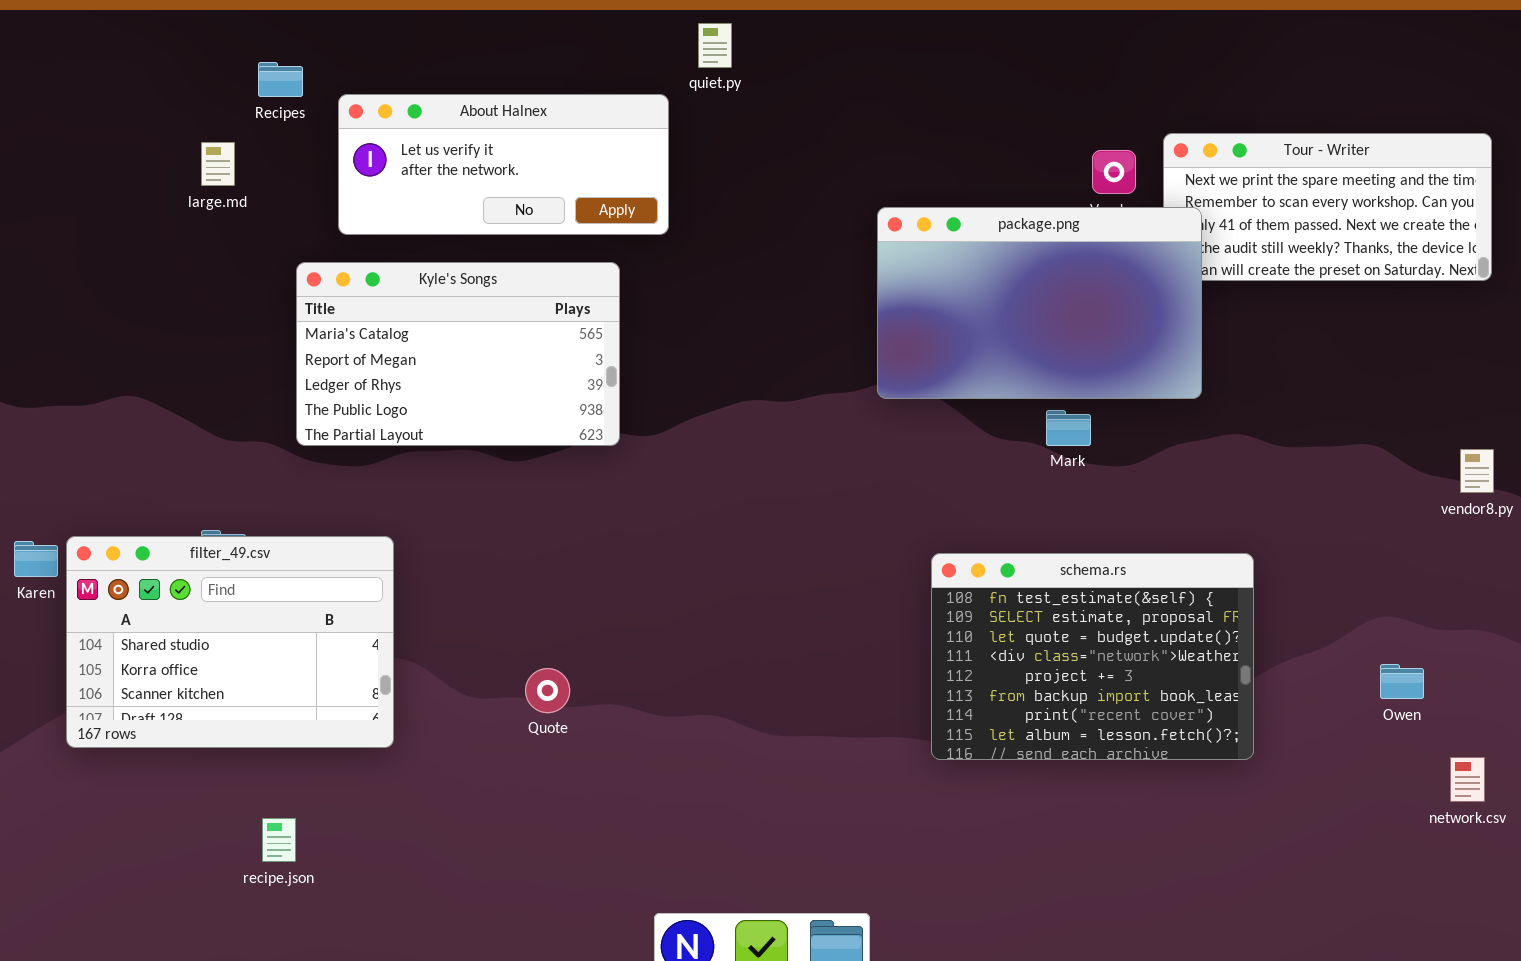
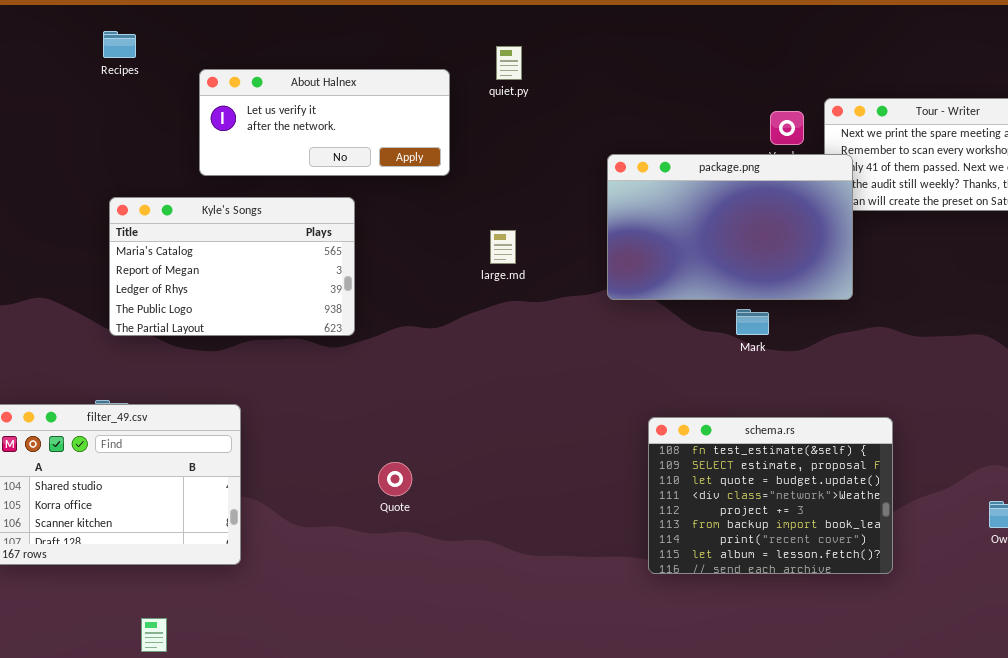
quiet.py: [698,23,732,68] -> [496,46,522,80], moved
Recipes: [258,62,303,97] -> [103,31,136,58], moved
large.md: [201,142,235,186] -> [490,230,516,264], moved
Kyle's Songs: [296,262,620,446] -> [109,197,355,336], moved
Quote: [525,668,570,713] -> [378,462,412,496], moved

